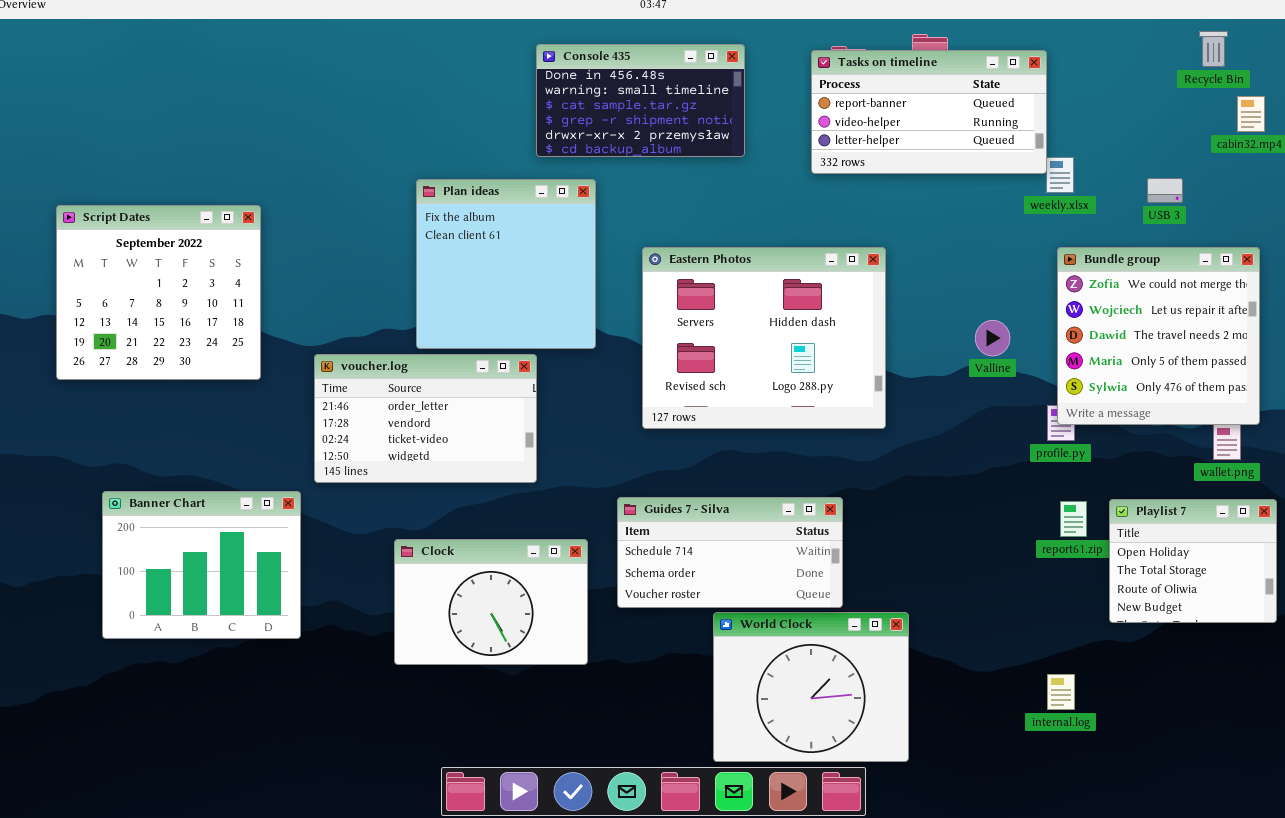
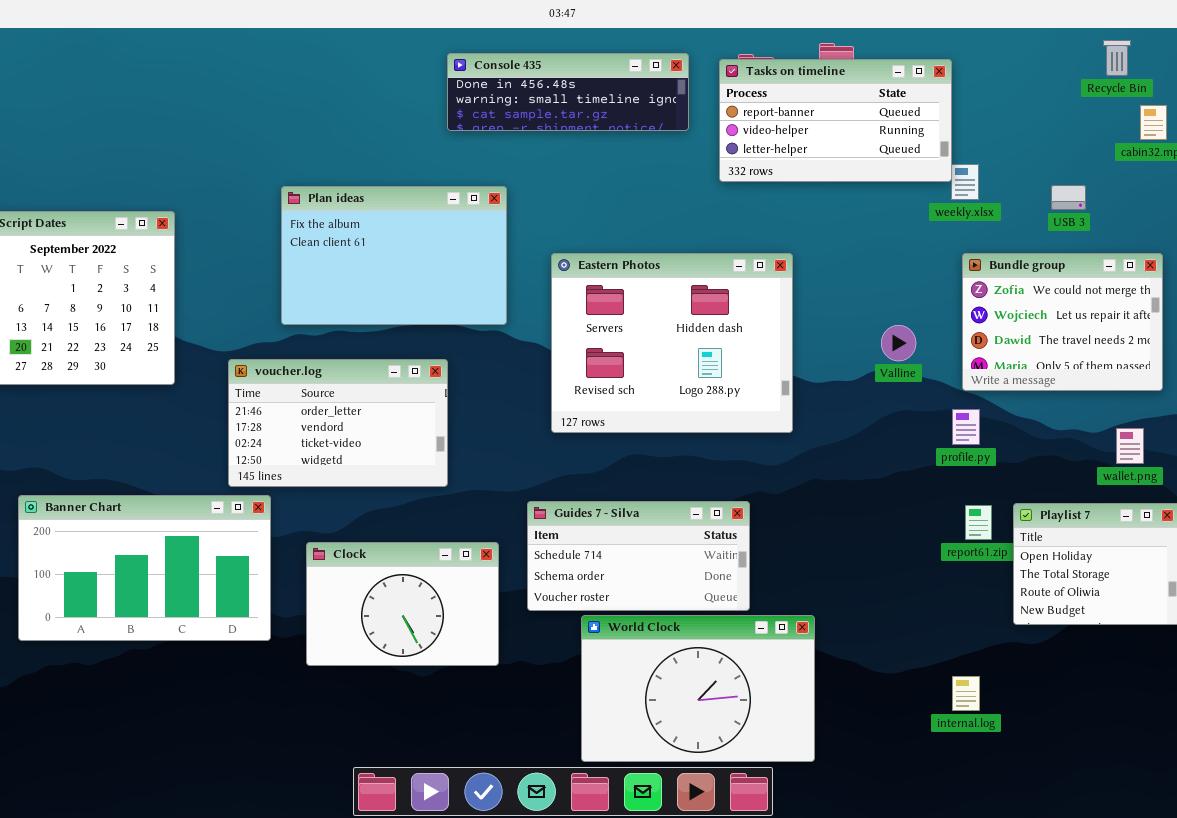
Console 435: [536,44,745,157] -> [447,53,689,131], resized
Plan ideas: [416,179,596,349] -> [281,186,507,325], resized
Bundle group: [1057,247,1260,425] -> [962,253,1163,391], resized
Banner Chart: [102,491,301,639] -> [18,495,271,641], resized
World Clock: [713,612,909,762] -> [581,615,815,762], resized

